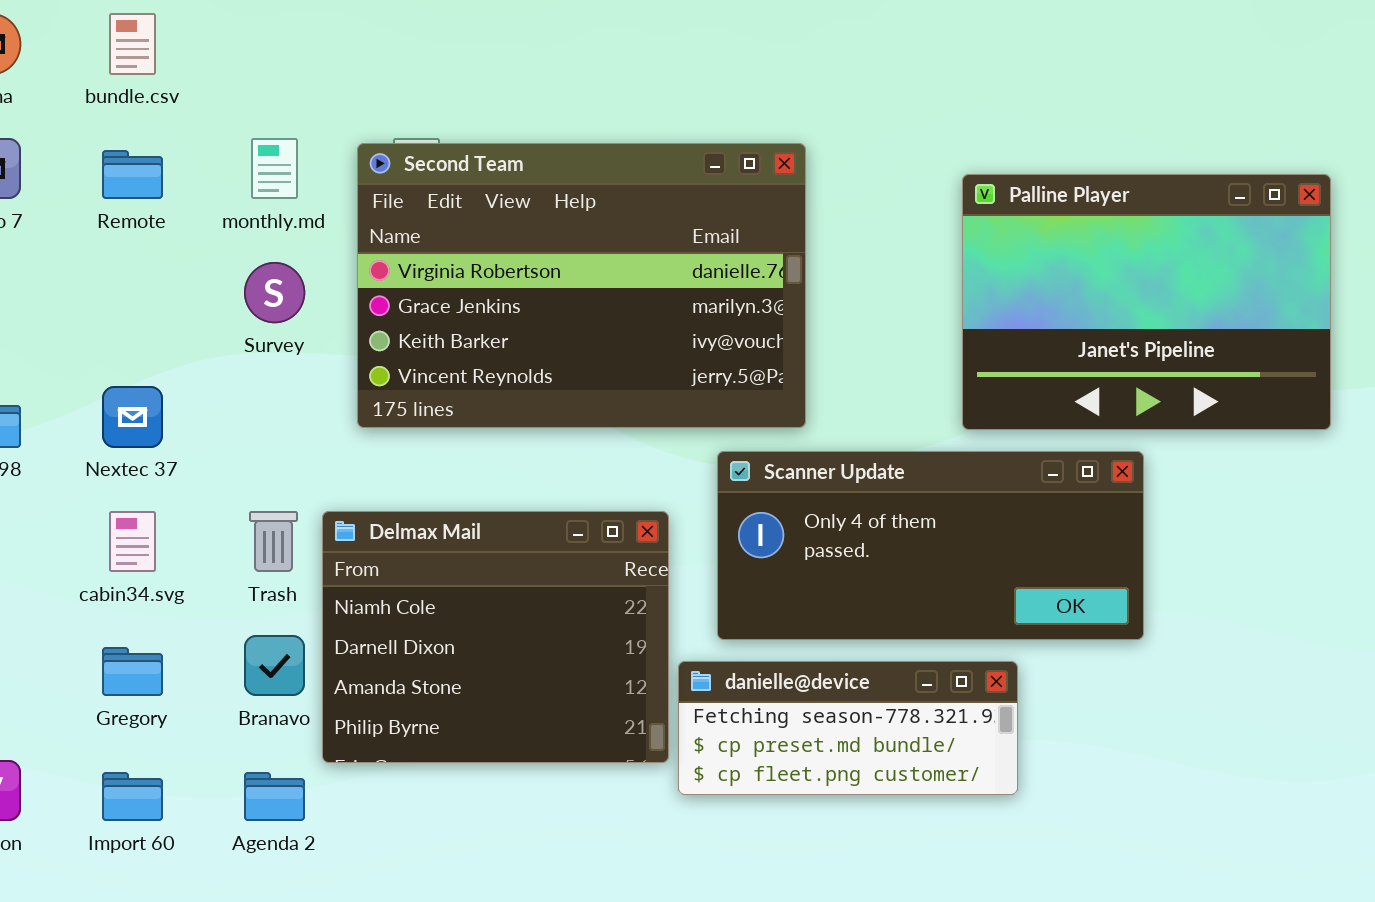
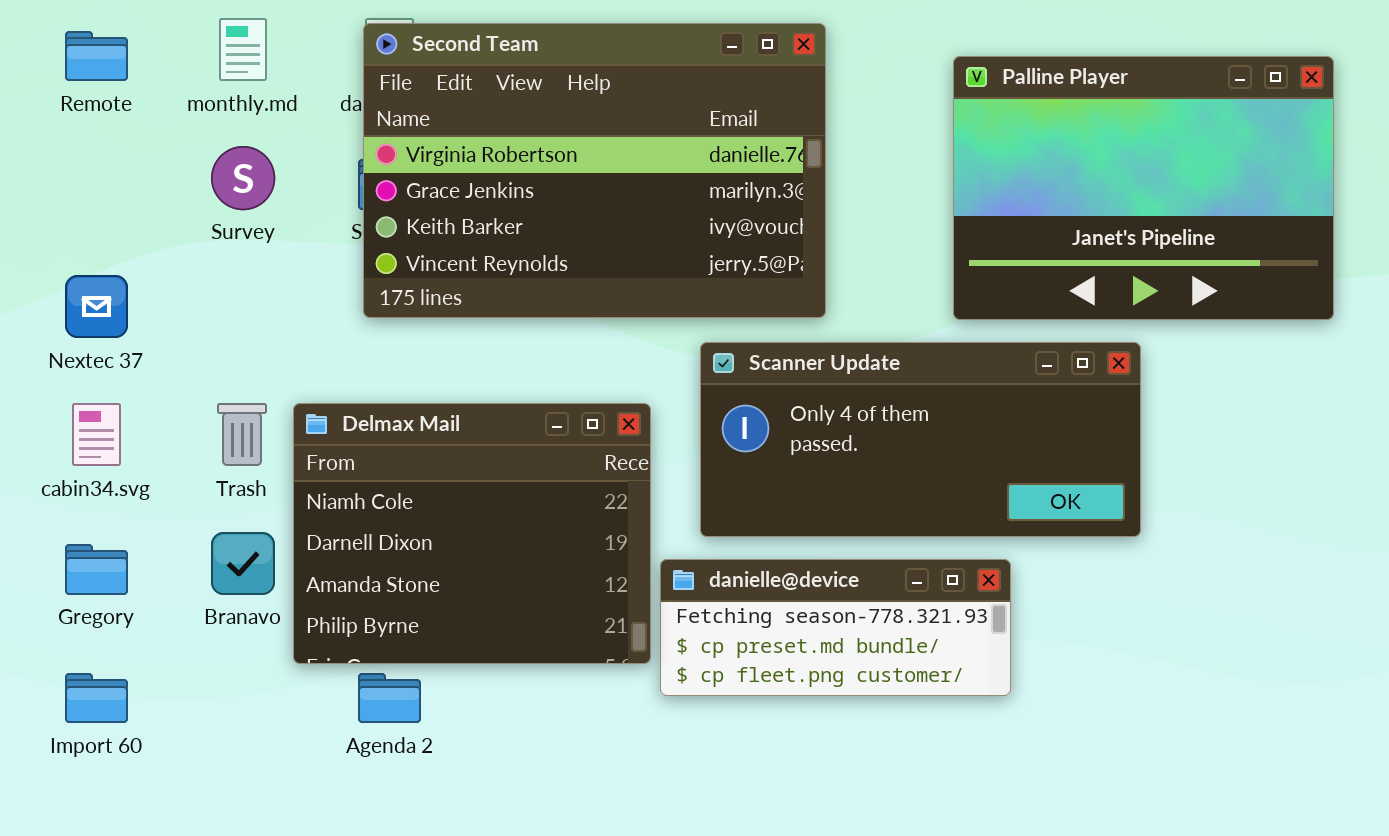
Second Team: [357,143,806,428] -> [363,23,826,318], moved
Agenda 2: [244,772,305,821] -> [358,673,421,723], moved

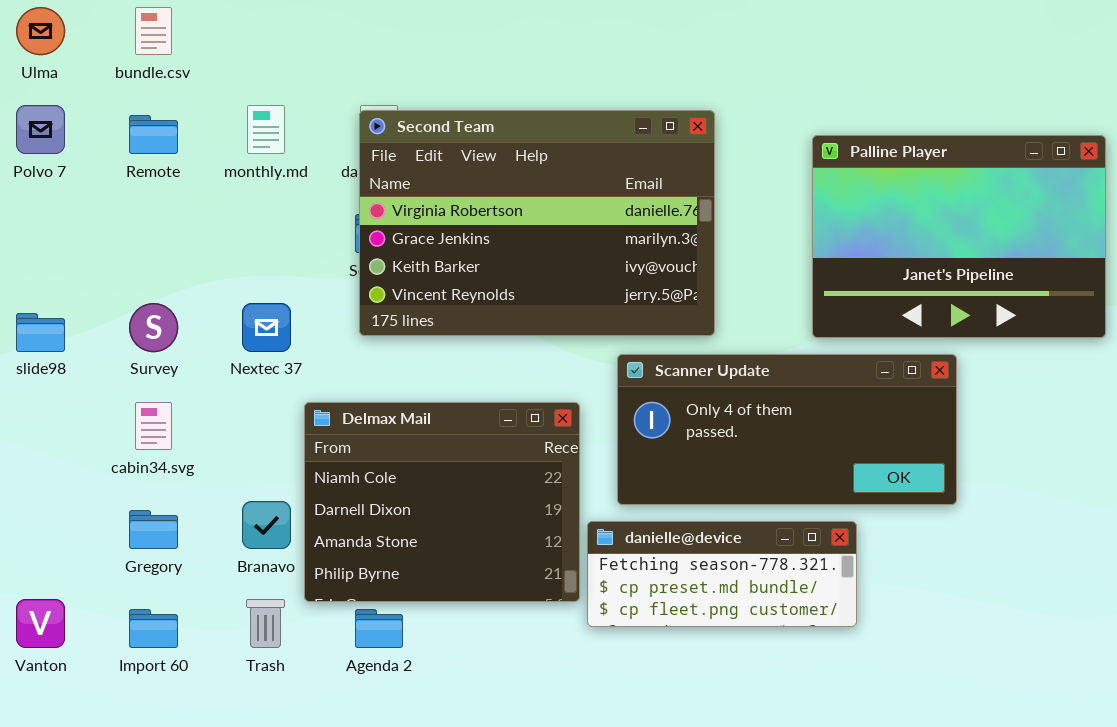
Survey: [211,146,275,210] -> [129,303,178,352], moved
Nextec 37: [65,275,128,338] -> [242,303,291,352], moved
Trash: [217,403,267,466] -> [246,599,285,648], moved

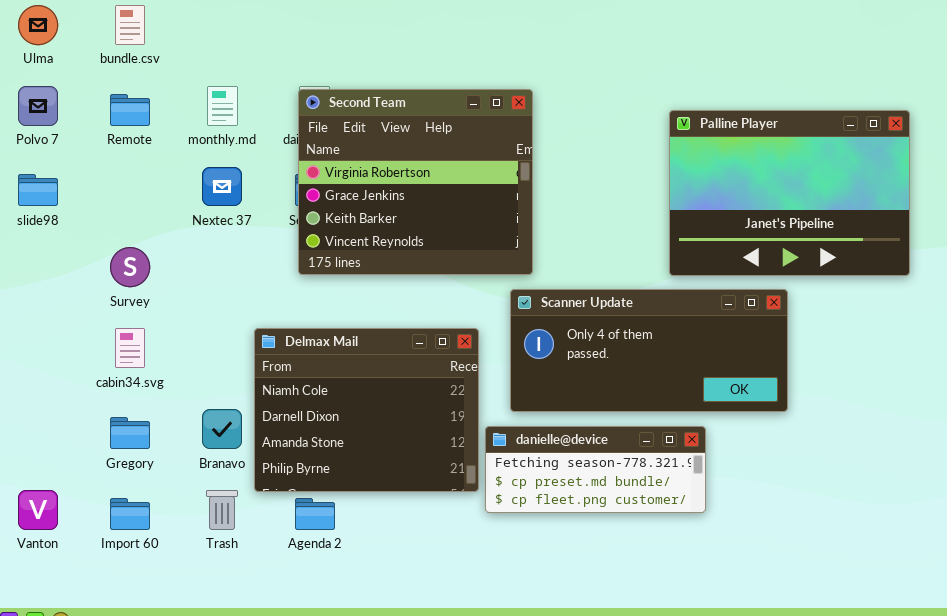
Second Team: [359,110,715,336] -> [298,89,533,275], resized
Nextec 37: [242,303,291,352] -> [202,167,242,206], moved
slide98: [16,313,65,352] -> [18,174,58,206], moved

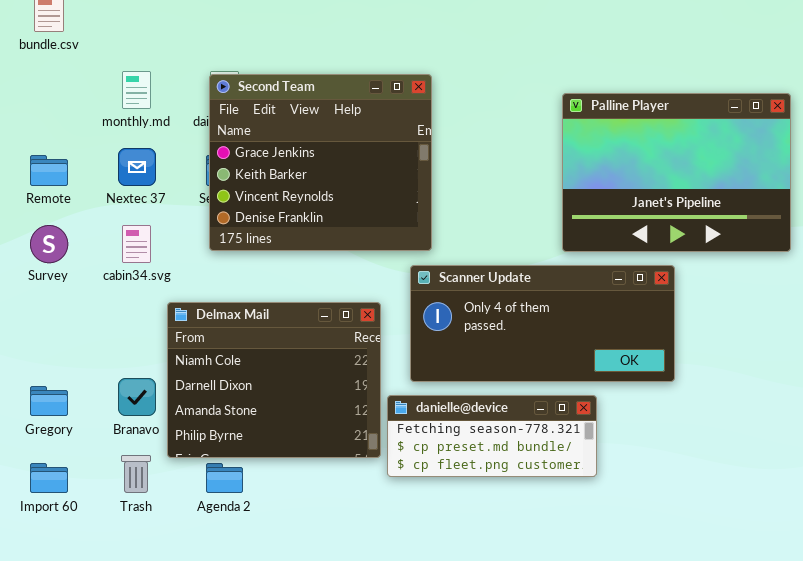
Second Team: [298,89,533,275] -> [209,74,432,251], scrolled down 1 row
Remote: [110,94,150,126] -> [30,155,68,186], moved
cabin34.svg: [115,328,145,368] -> [122,225,151,263], moved

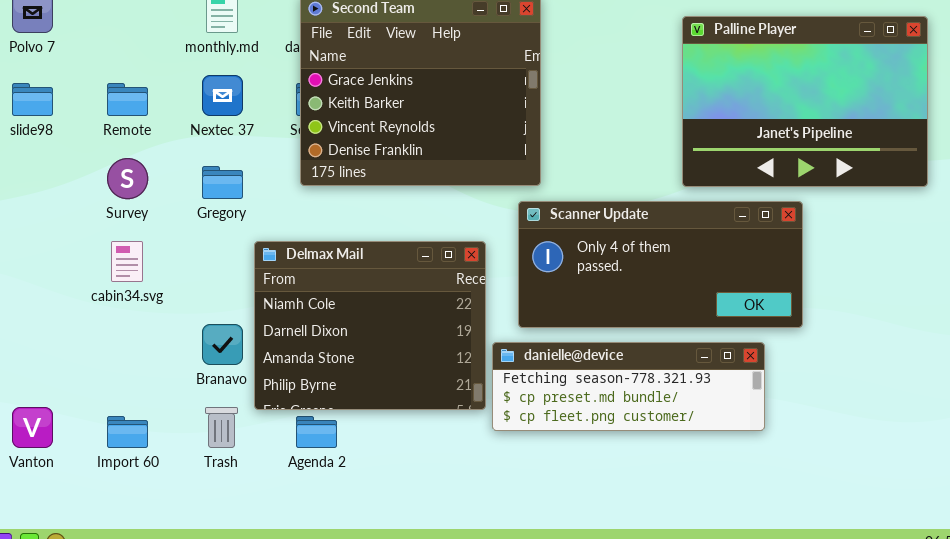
cabin34.svg: [122,225,151,263] -> [111,241,143,282], moved
Gregory: [30,386,68,416] -> [202,166,243,199], moved
danielle@device: [387,395,597,477] -> [492,342,765,431], resized

